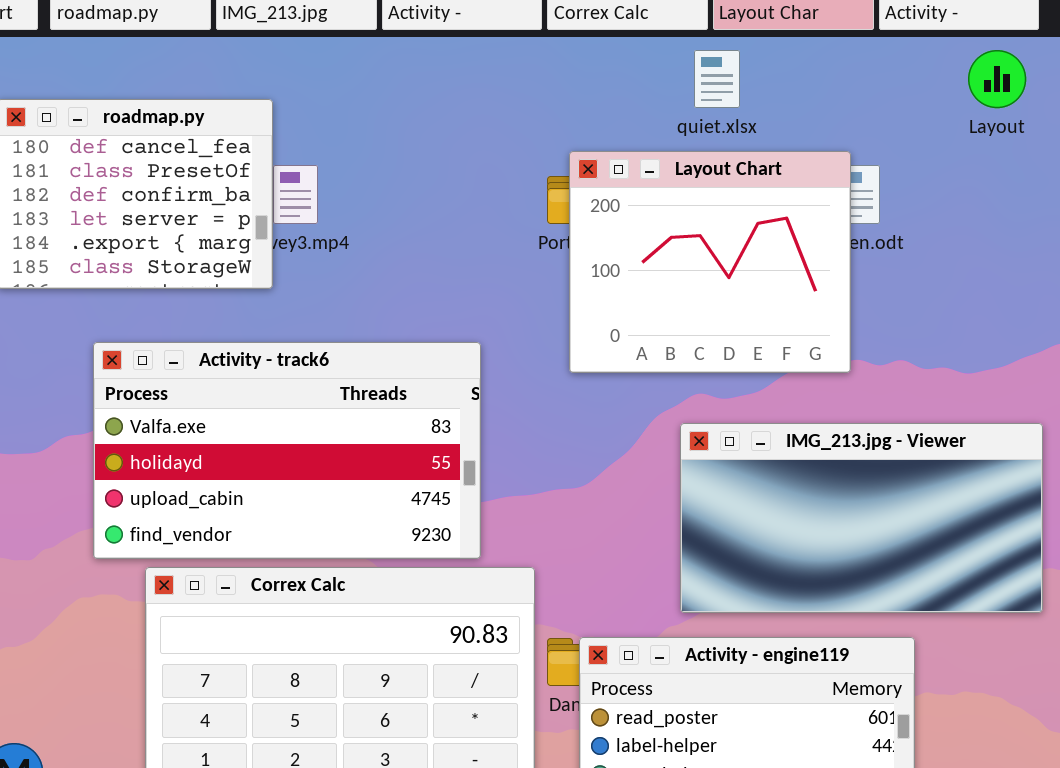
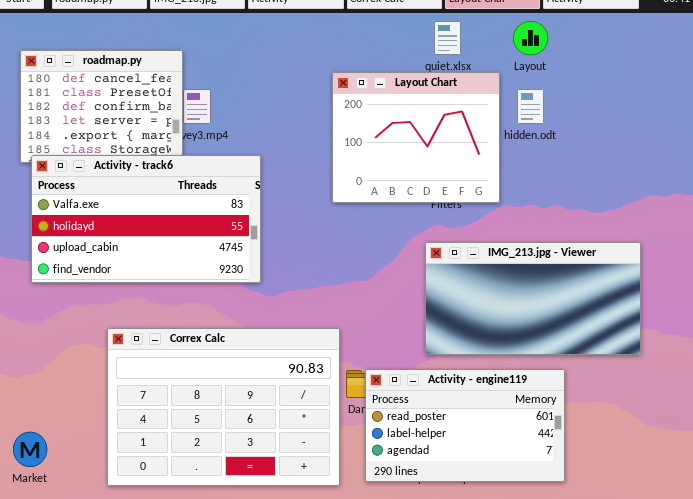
Layout: [968,50,1026,108] -> [513,21,548,55], moved
Layout Chart: [569,151,851,373] -> [332,72,500,203], moved
Activity - track6: [93,342,481,559] -> [31,155,261,283], moved

